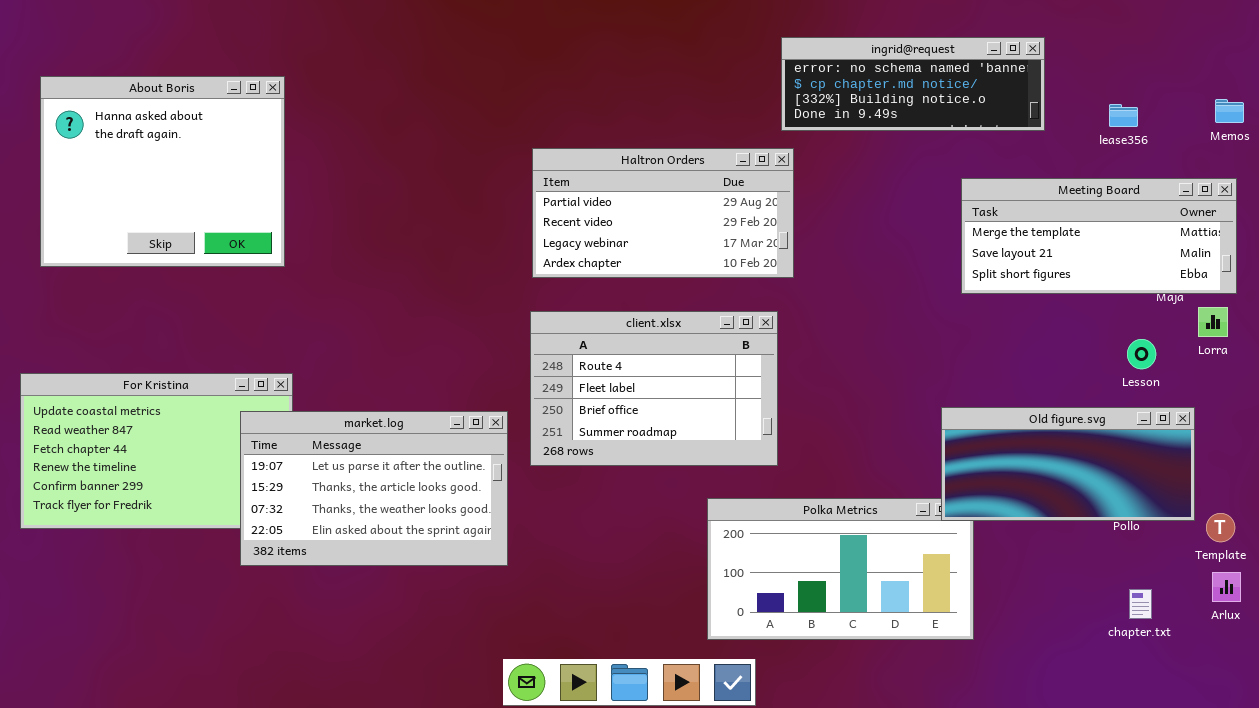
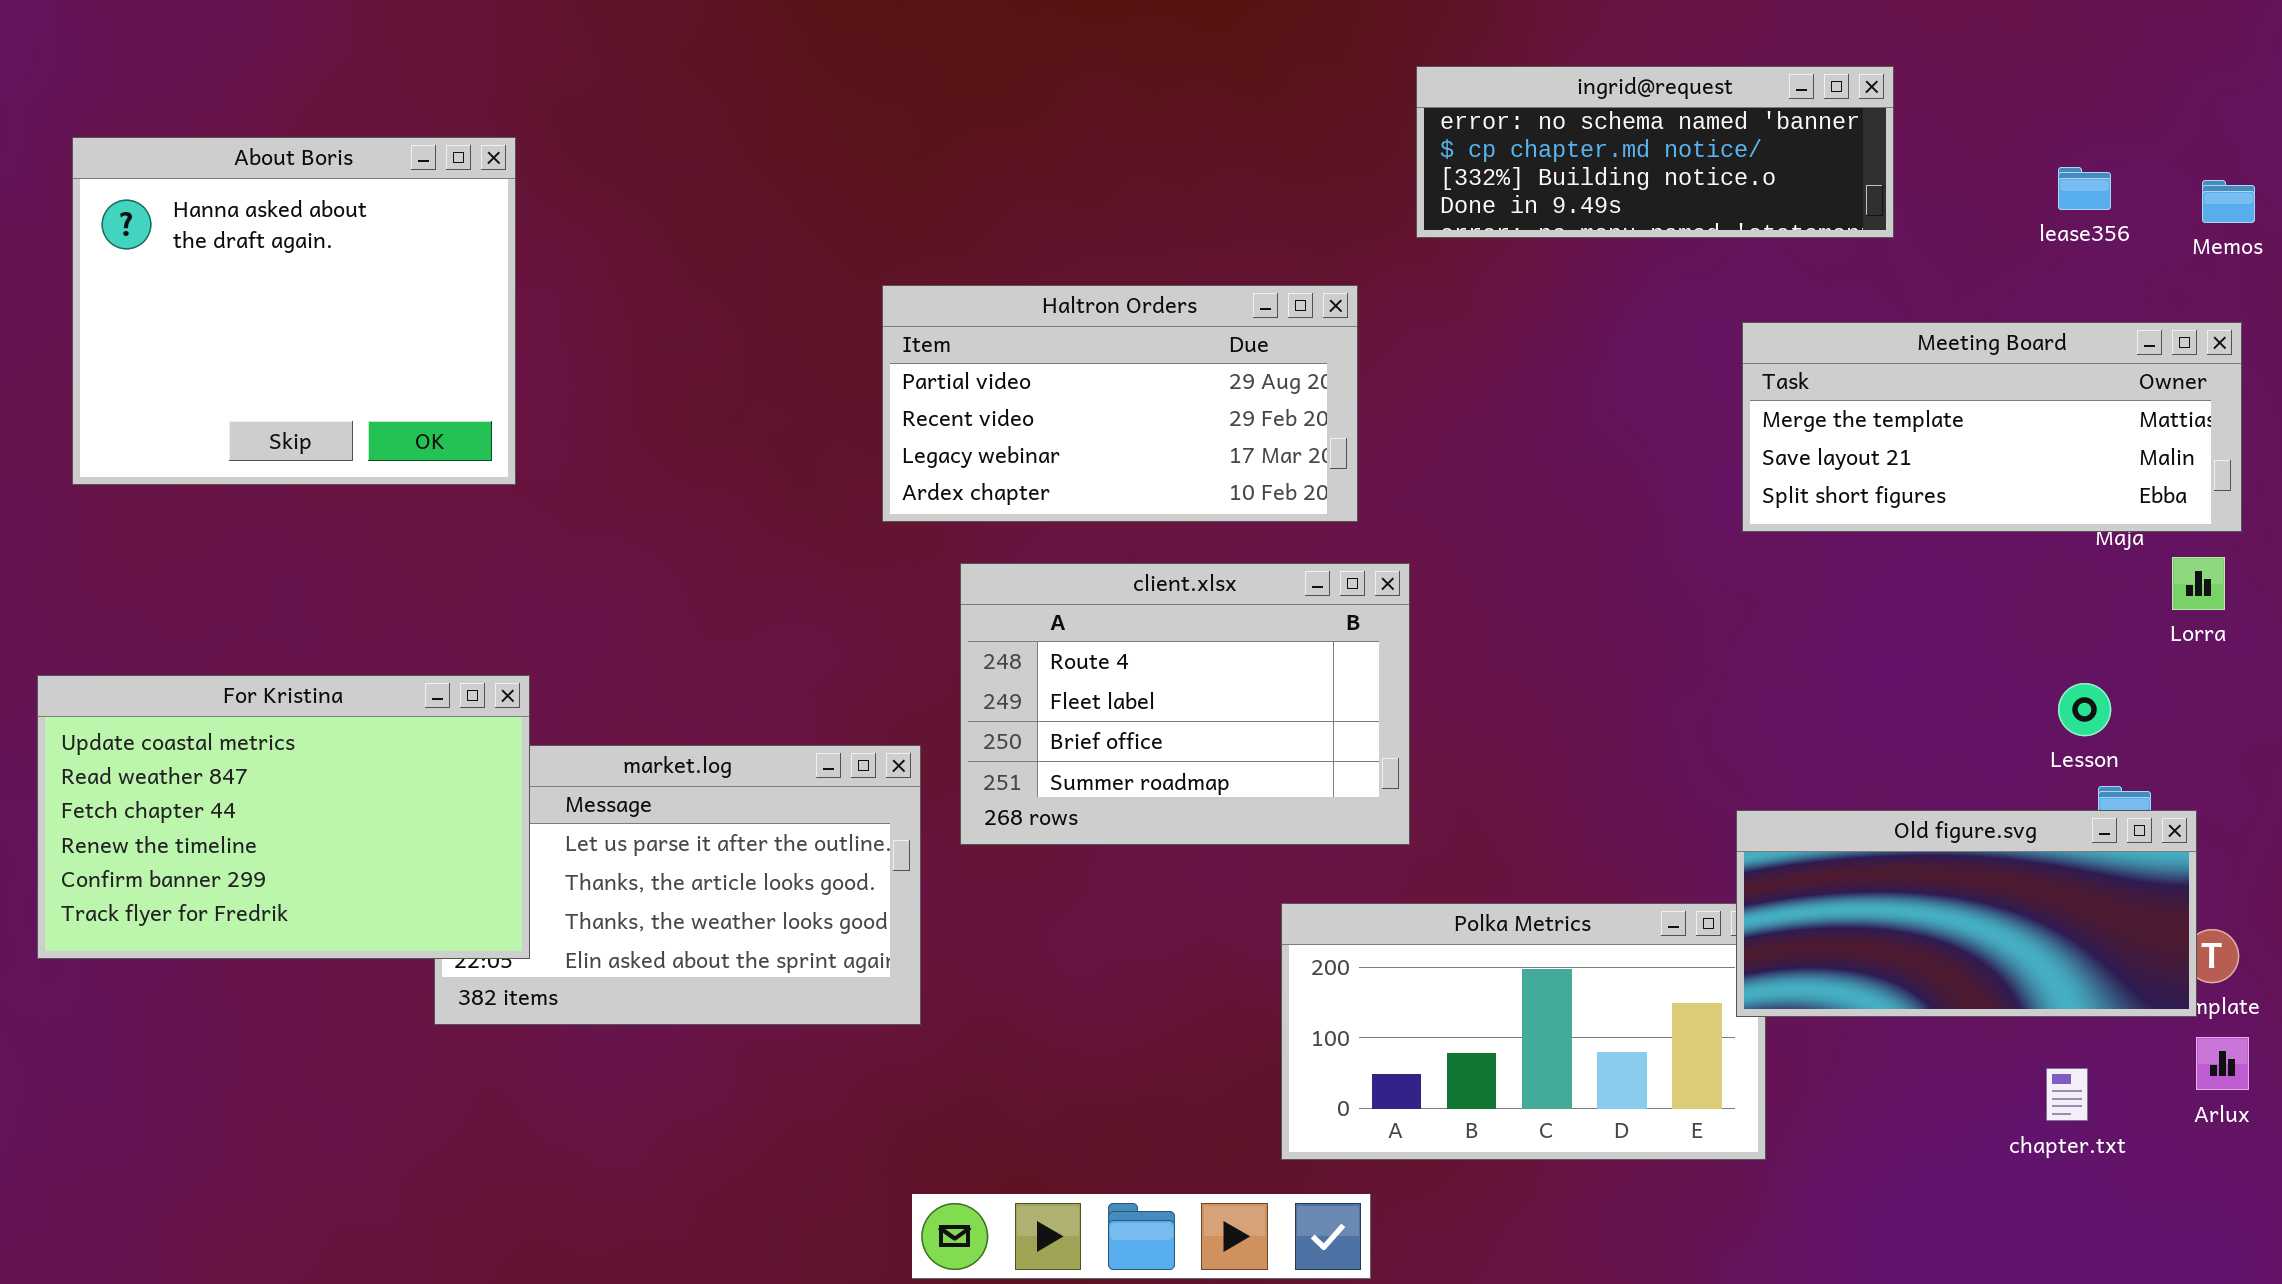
lease356: [1109,104,1138,127] -> [2058,167,2111,210], moved
Haltron Orders: [532,148,794,278] -> [882,285,1358,522], moved
Lesson: [1127,339,1156,369] -> [2058,683,2111,736], moved
For Kristina: [20,373,293,529] -> [37,675,530,959], raised
Old figure.svg: [941,407,1195,521] -> [1736,810,2197,1017], moved

